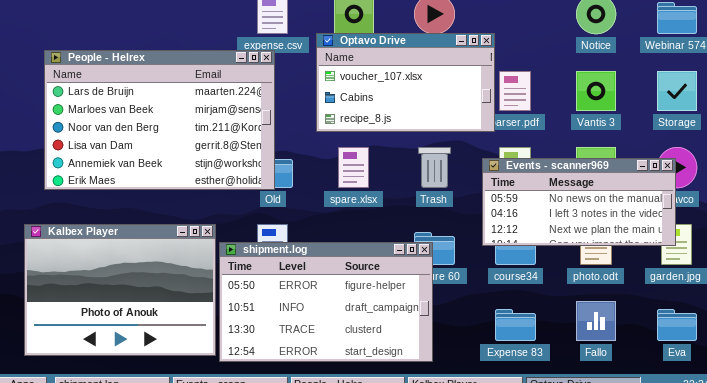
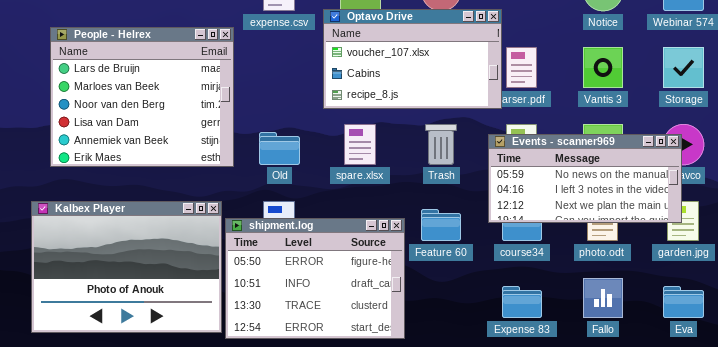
People - Helrex: [44,50,275,190] -> [50,27,234,167], resized
shipment.log: [219,242,433,362] -> [225,218,405,339], resized

